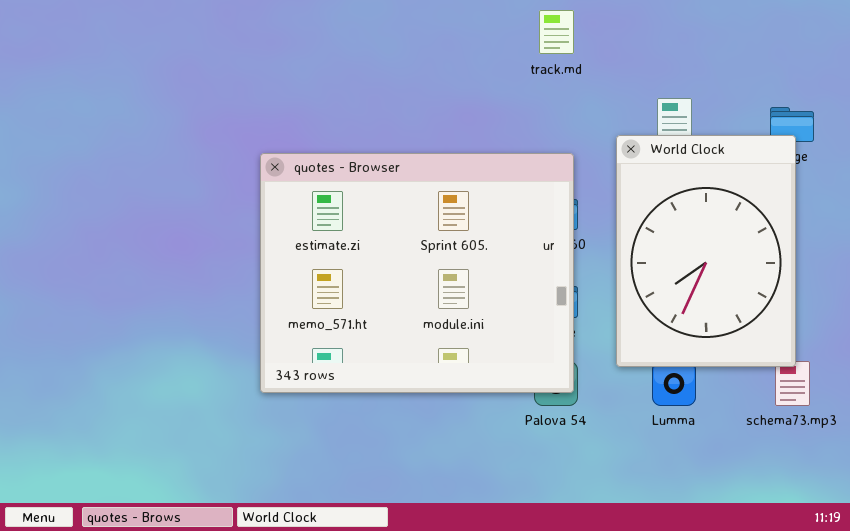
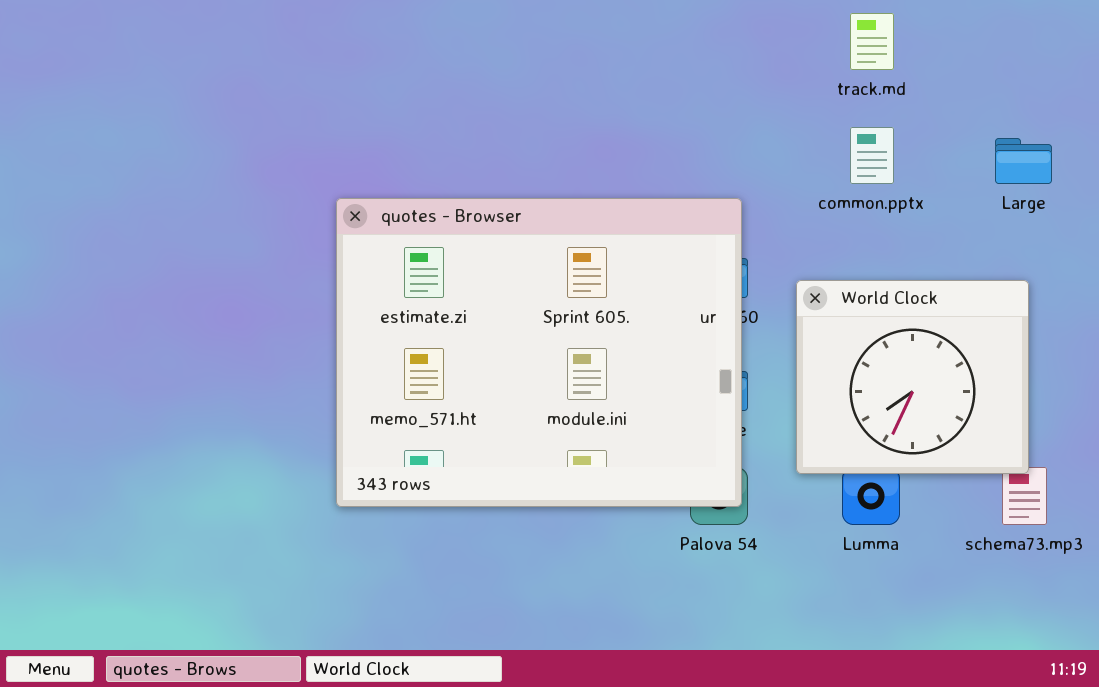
track.md: [539,10,574,54] -> [850,13,894,70], moved
World Clock: [616,135,796,367] -> [796,280,1029,474], resized

